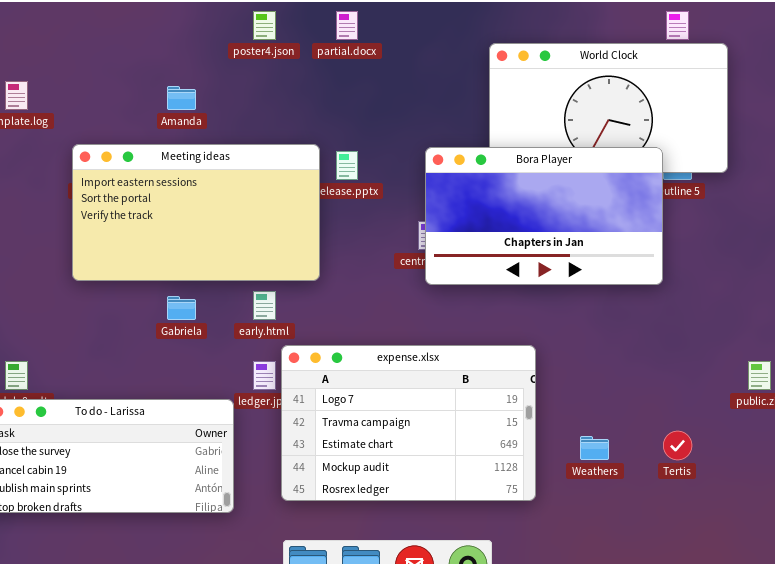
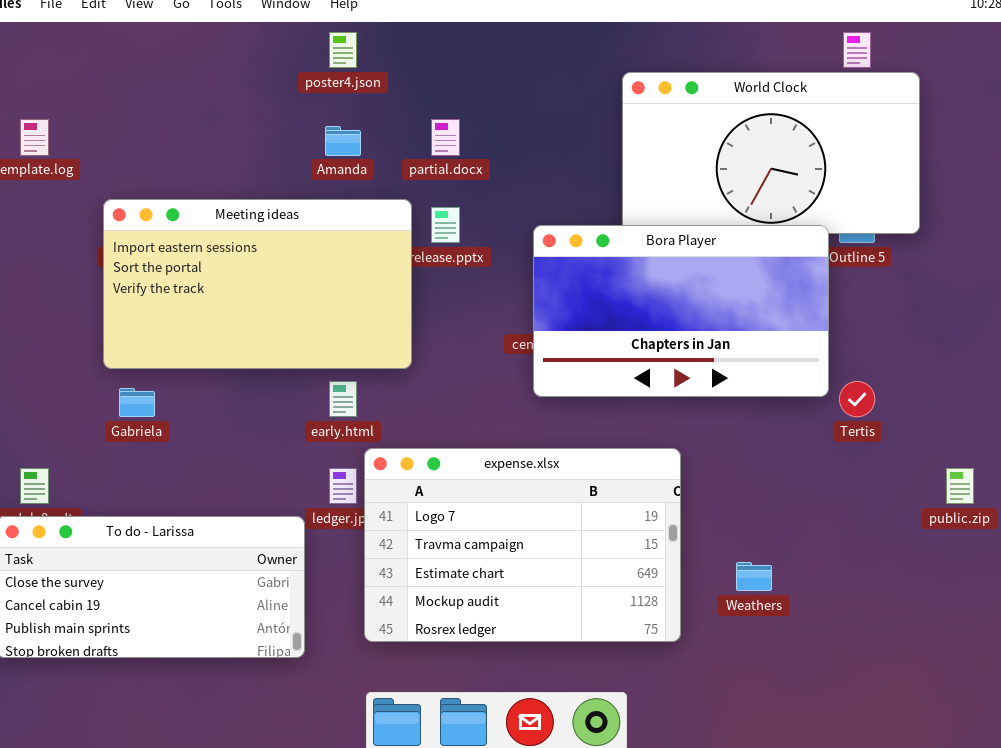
partial.docx: [336,11,358,40] -> [431,119,460,156], moved
Amanda: [167,86,196,110] -> [325,126,361,156], moved
Bora Player: [425,147,663,285] -> [533,225,829,397], moved
Gabriela: [167,296,196,320] -> [119,388,155,417], moved
Tertis: [663,431,692,460] -> [839,381,875,417], moved

